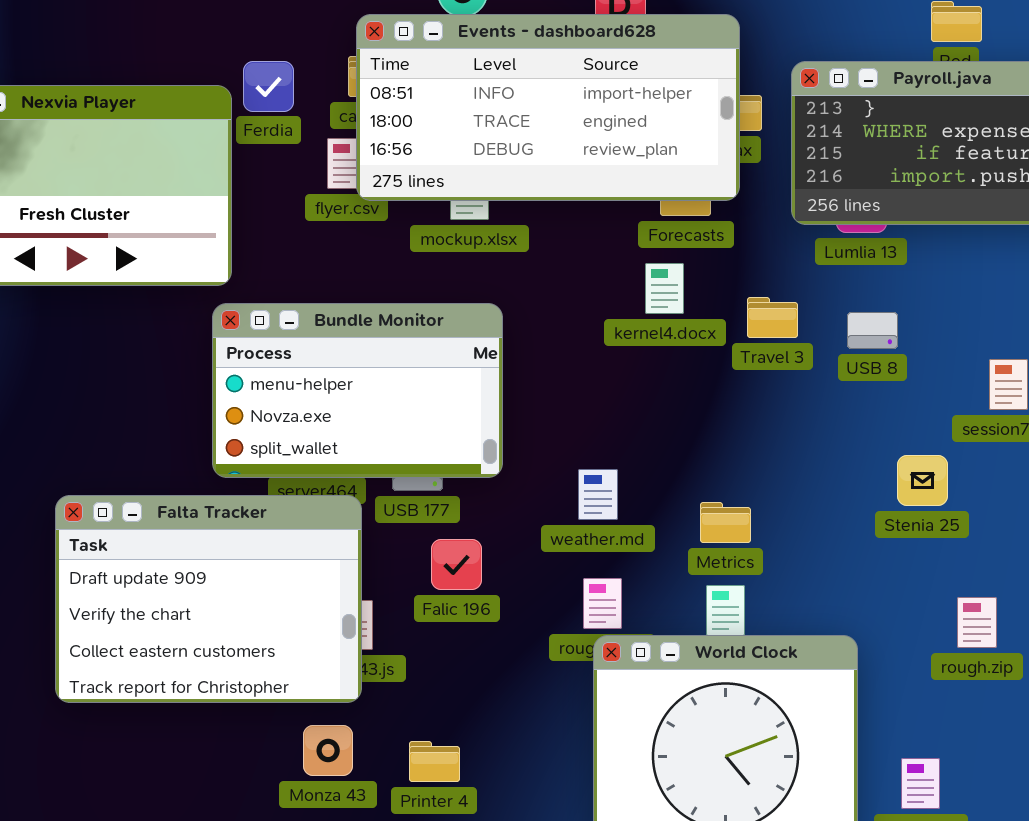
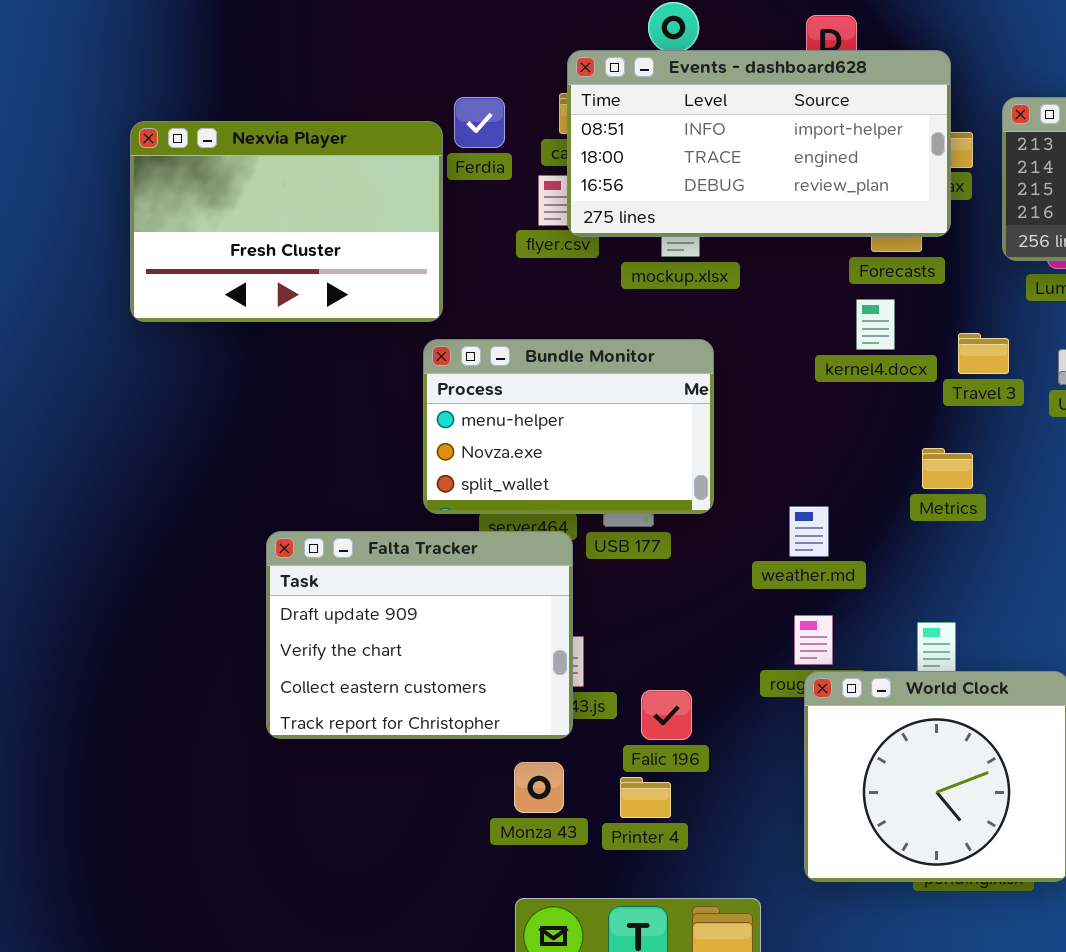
Metrics: [700,502,751,543] -> [922,448,973,489], moved
Falic 196: [431,539,482,590] -> [641,690,692,740], moved

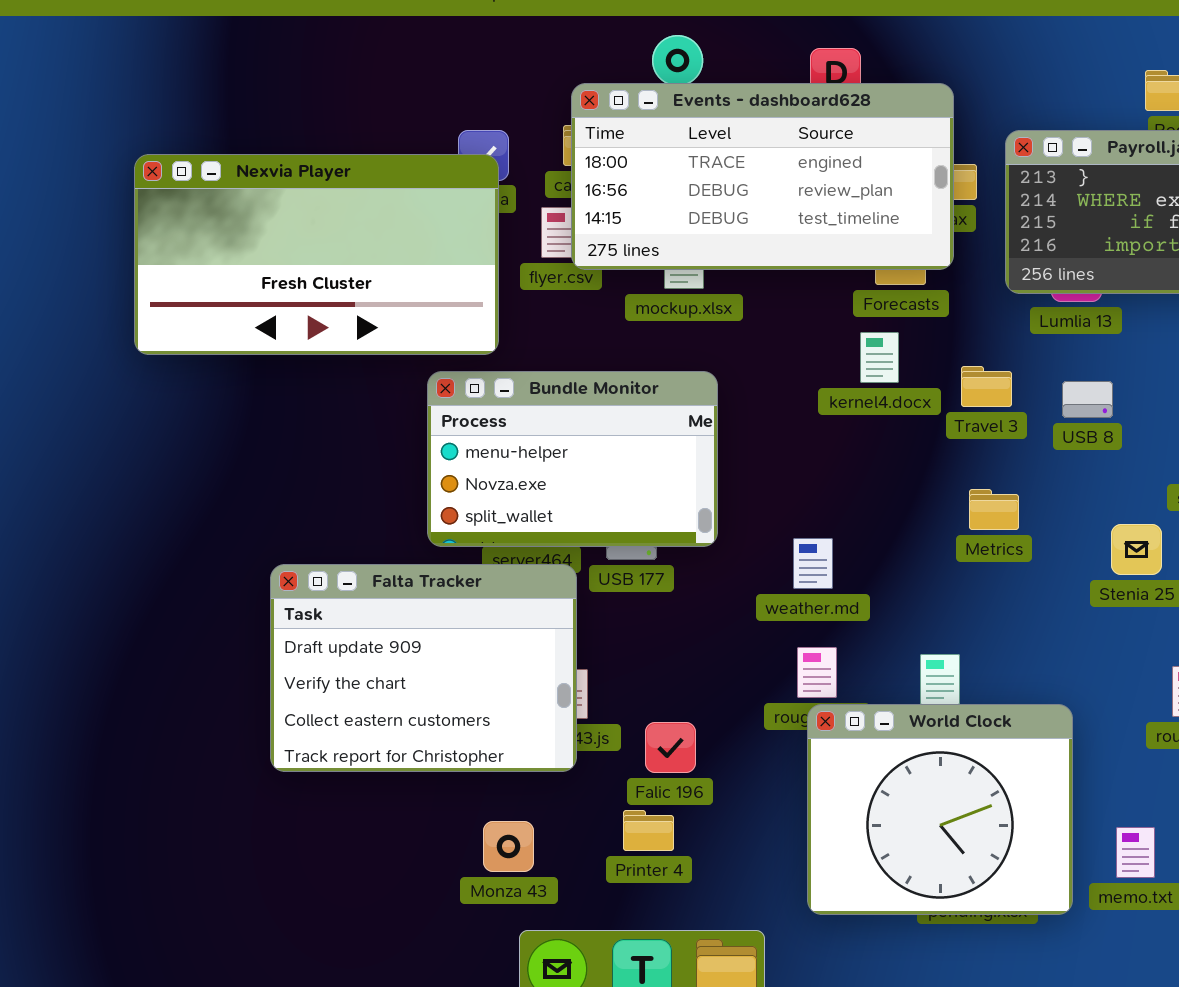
Events - dashboard628: [567,50,951,237] -> [571,83,954,270], scrolled down 1 row
Nexvia Player: [130,121,443,322] -> [134,154,499,355], resized
Metrics: [922,448,973,489] -> [969,489,1019,530], moved
Monza 43: [514,762,564,813] -> [483,821,534,872], moved

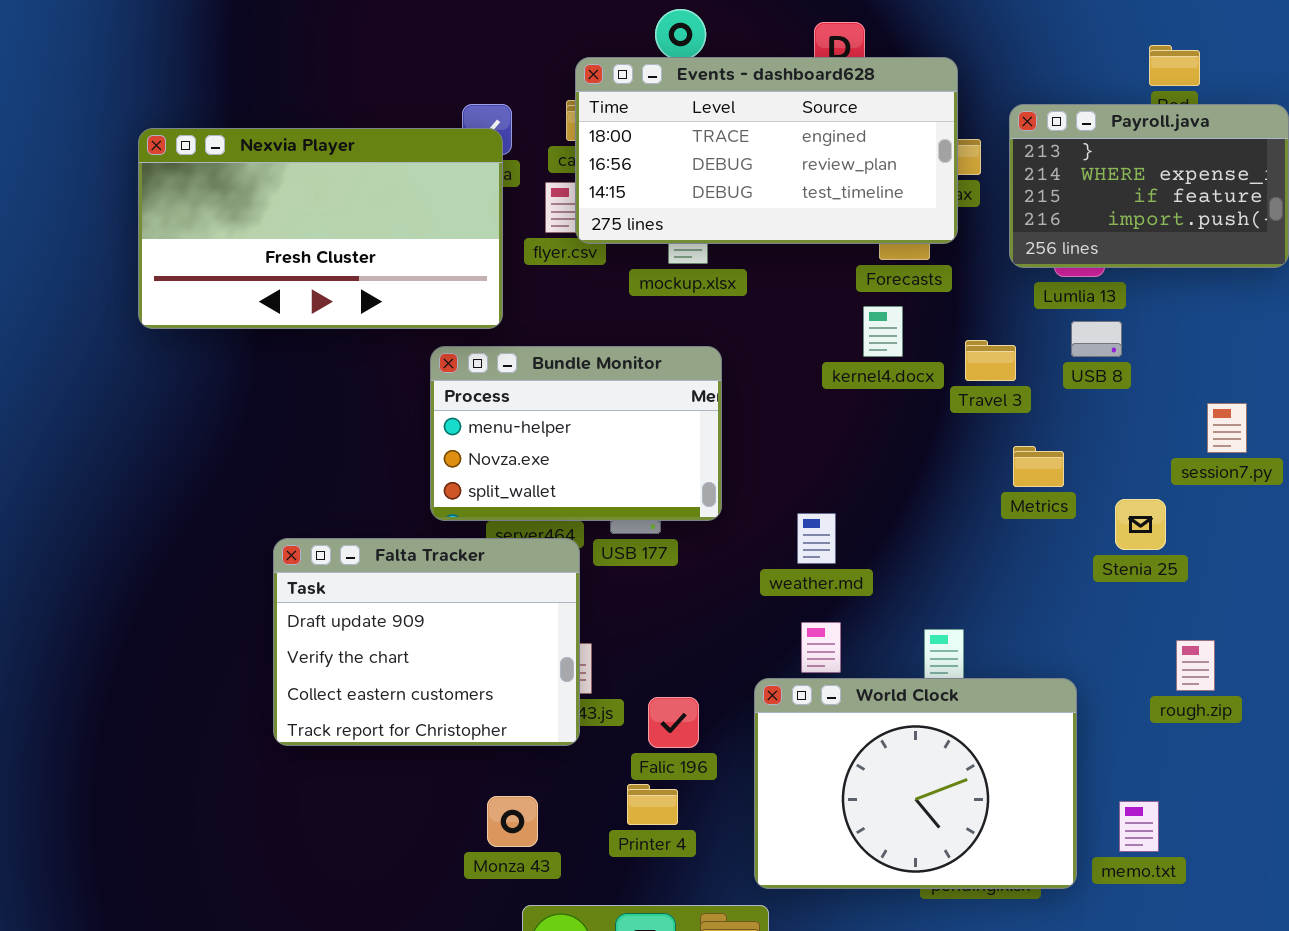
USB 8: [1062,381,1113,418] -> [1071,321,1122,357], moved
Metrics: [969,489,1019,530] -> [1013,446,1064,487], moved
World Clock: [807,704,1073,915] -> [754,678,1077,889], resized

